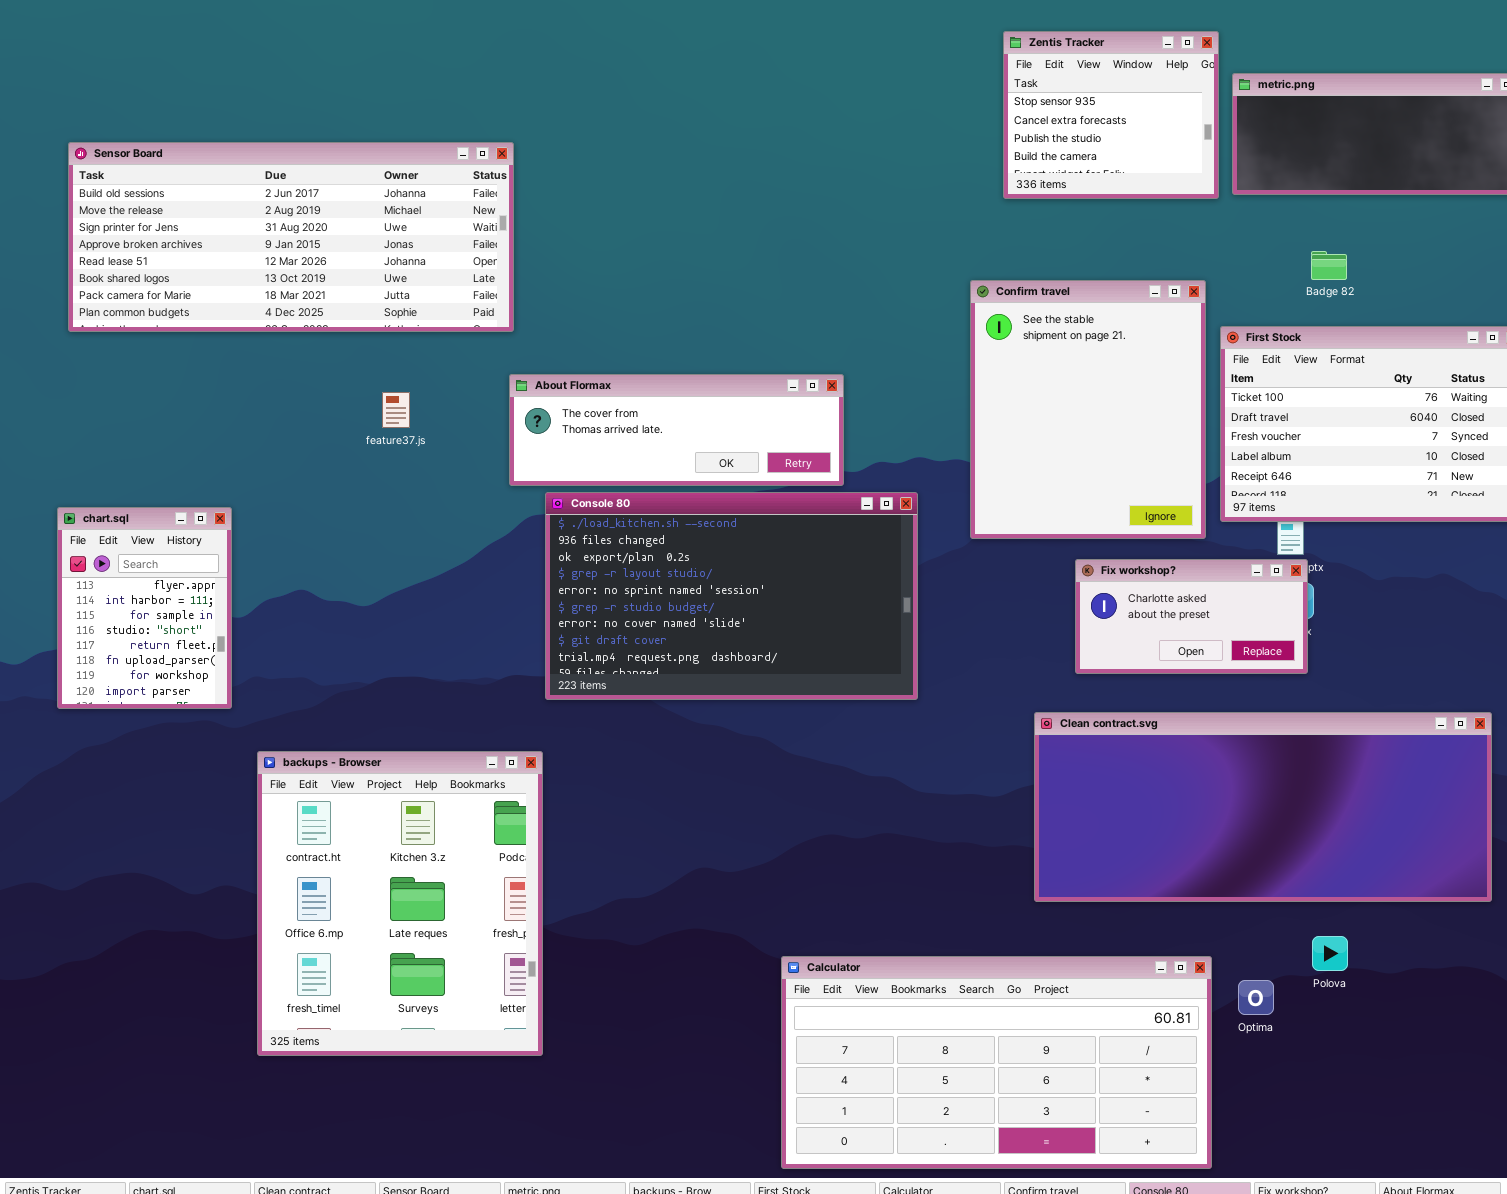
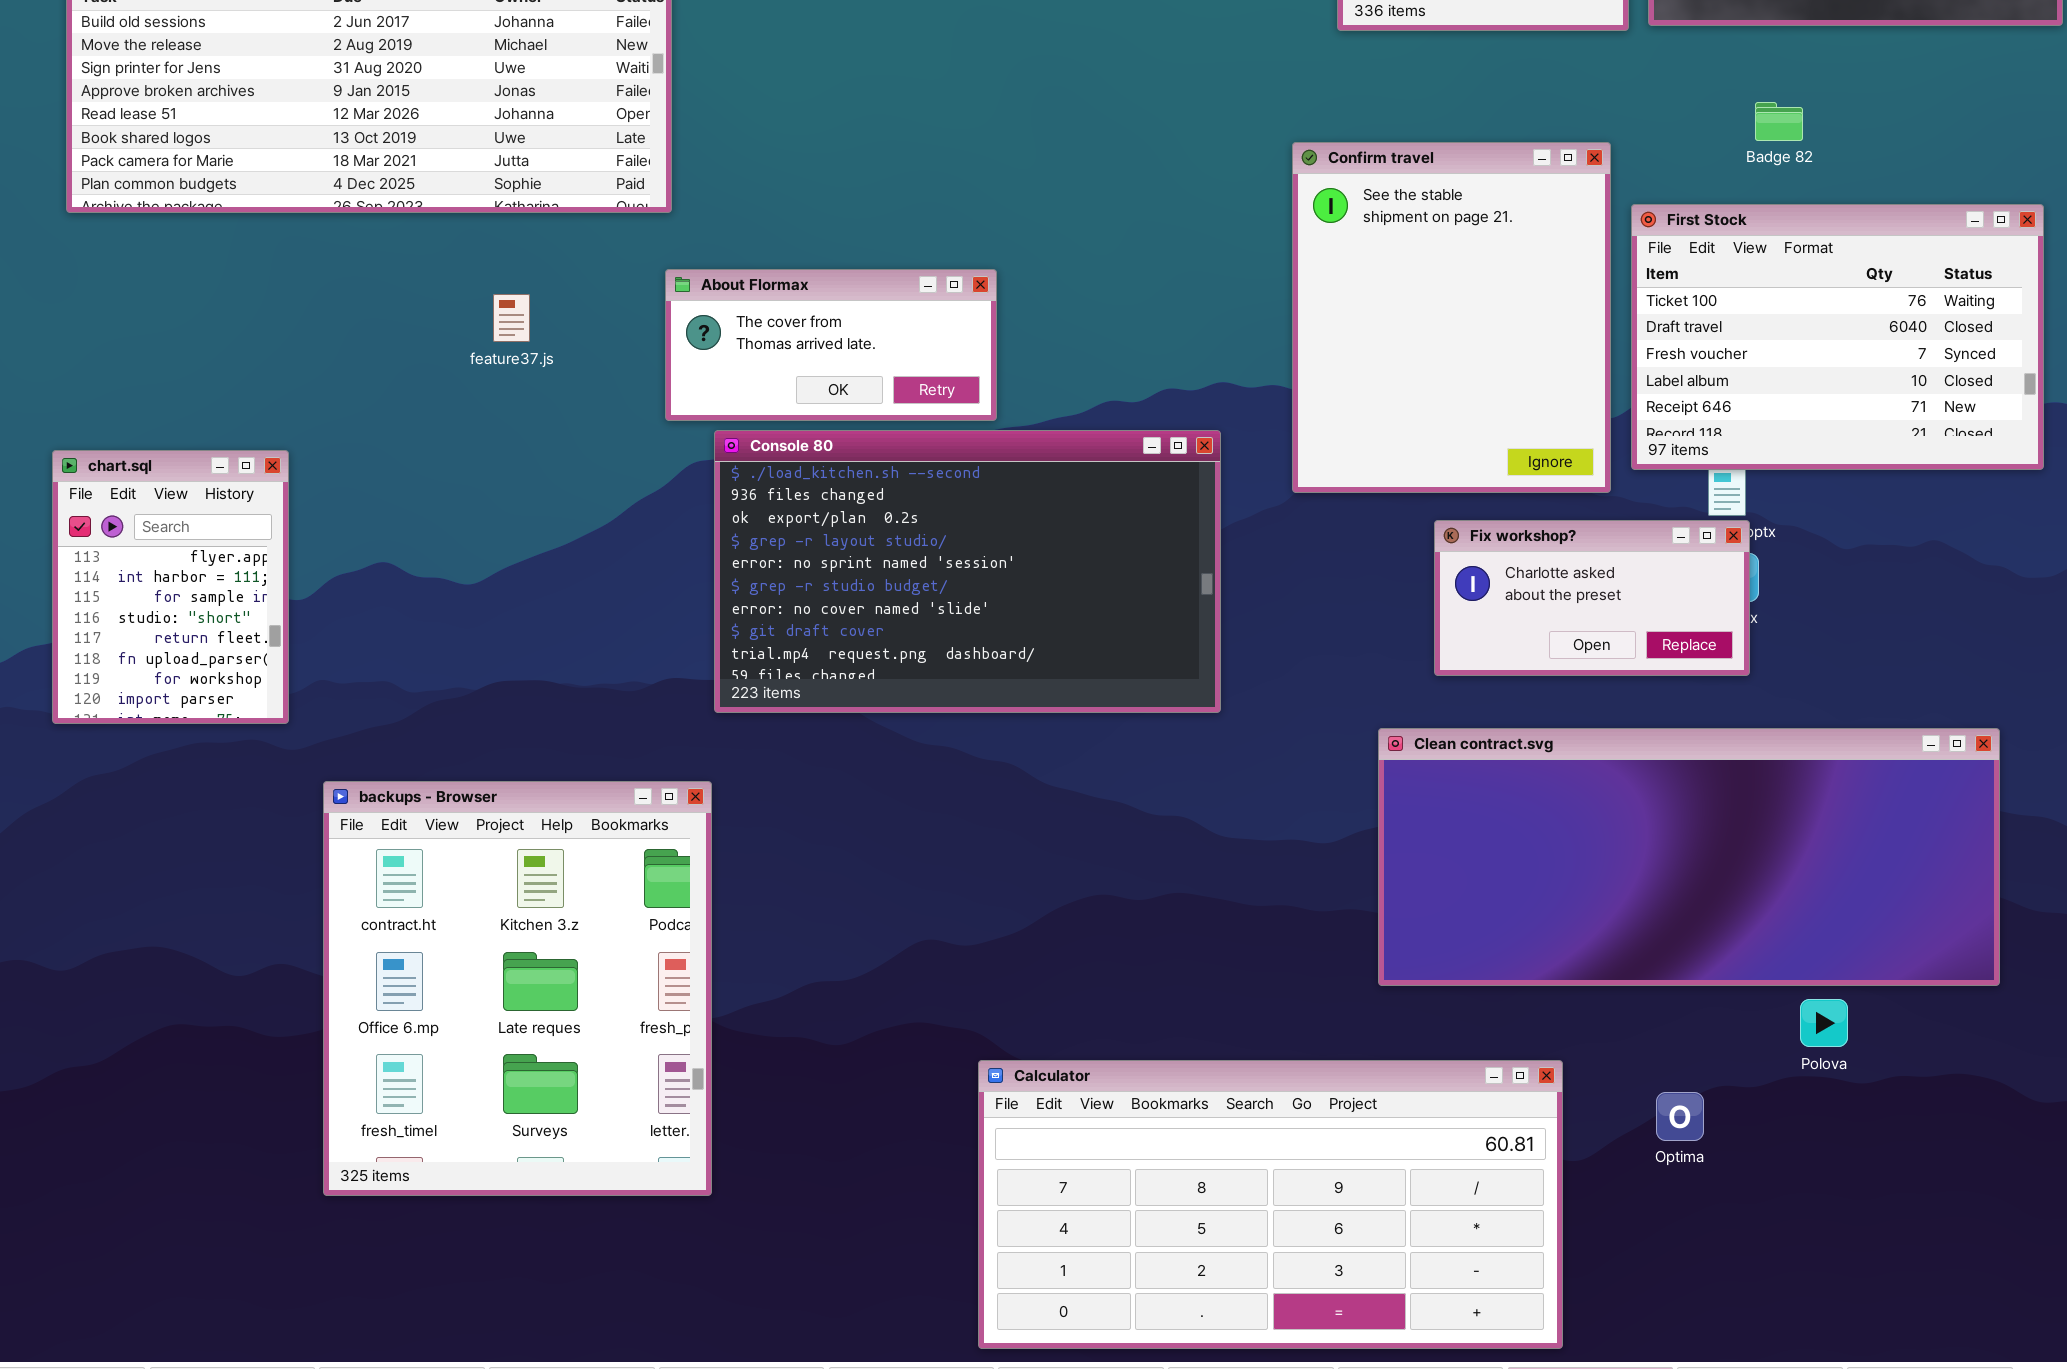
About Flormax: [509,374,844,486] -> [665,269,997,421], resized
Polova: [1312,936,1348,971] -> [1800,999,1848,1047], moved
Calculator: [781,956,1212,1169] -> [978,1060,1563,1349], moved

